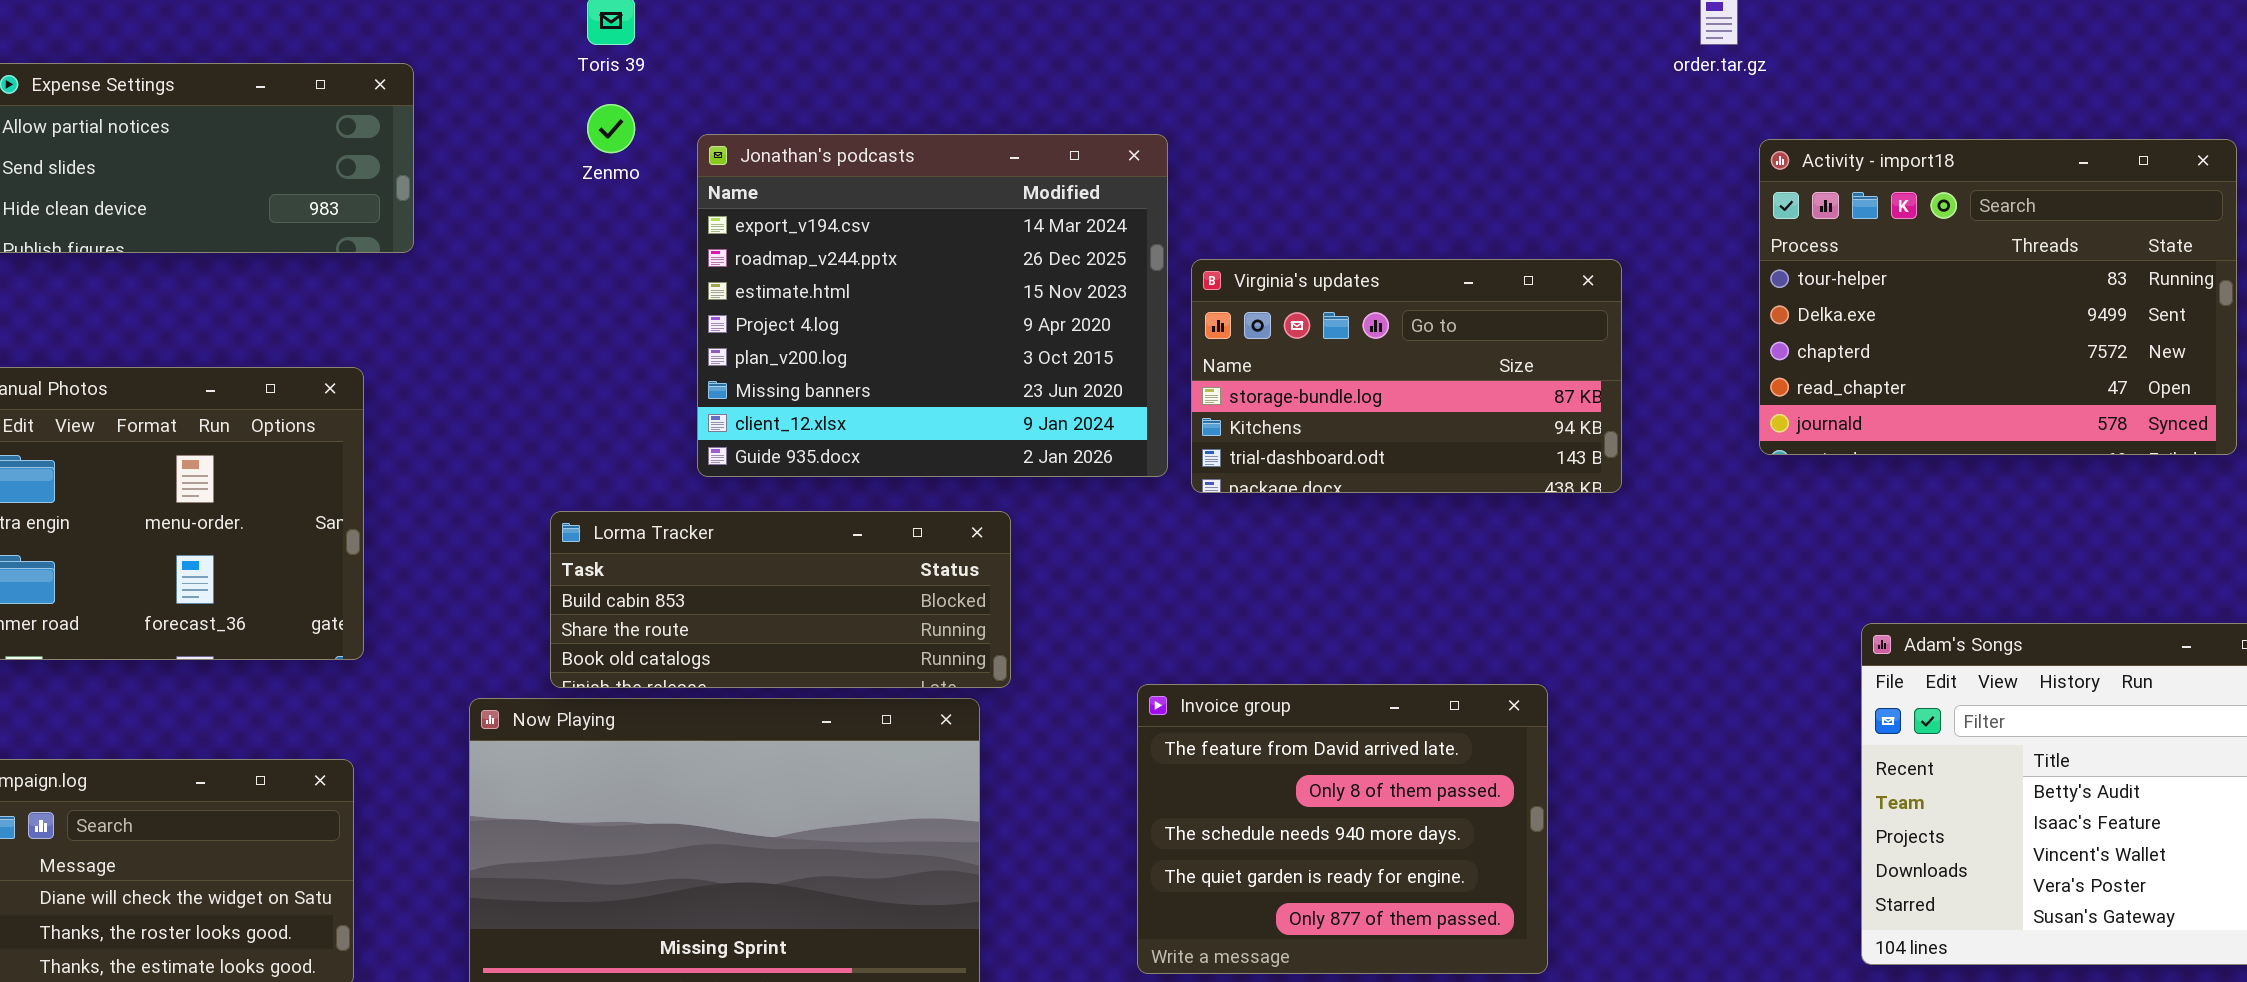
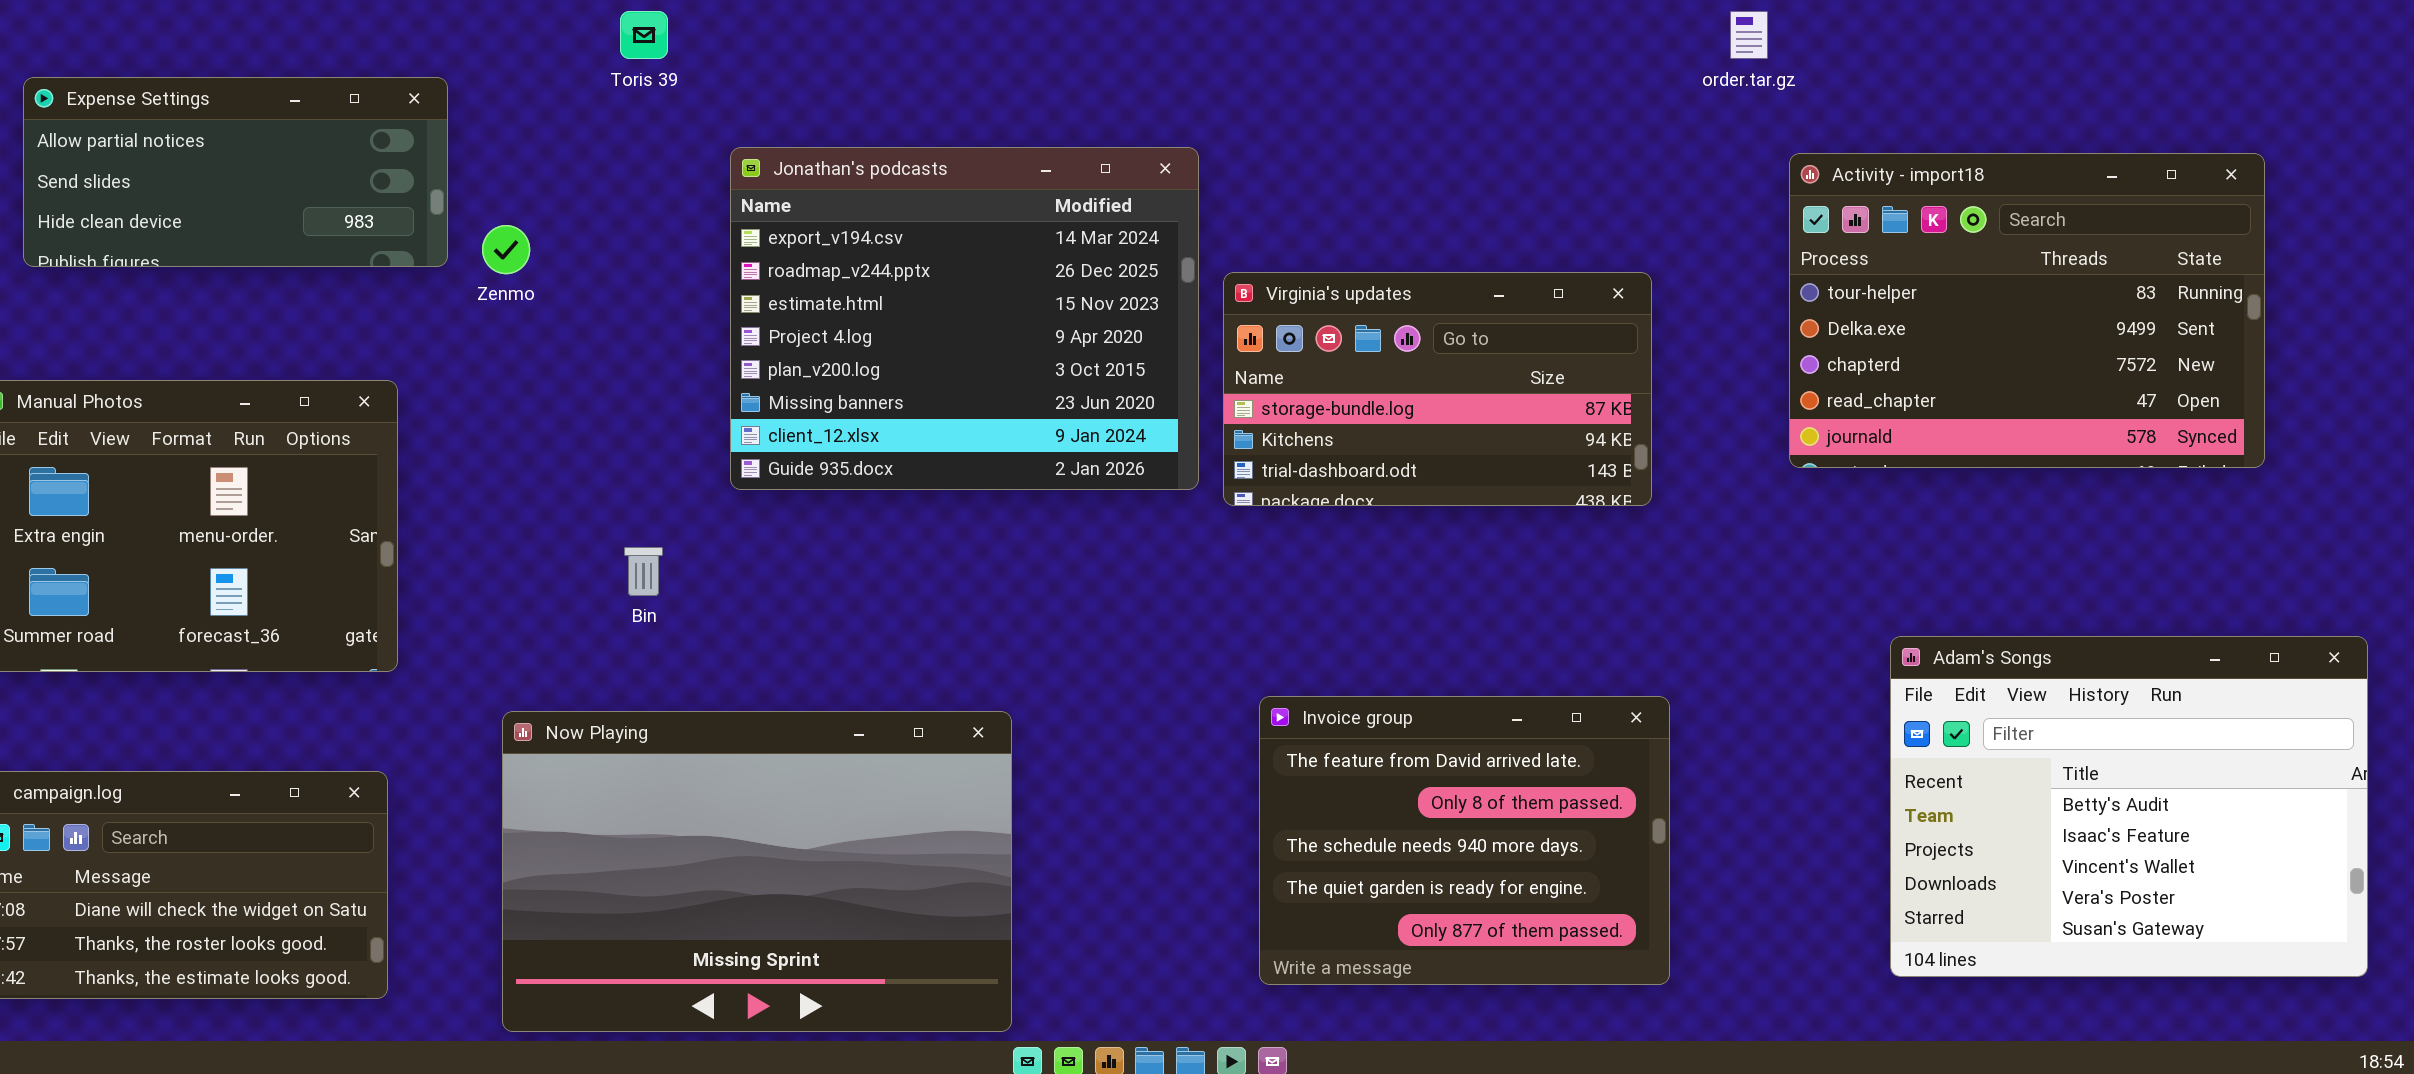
Zenmo: [587,104,635,153] -> [482,225,530,274], moved
Lorma Tracker: [550,511,1011,688] -> none, closed
Invoice group: [1137,684,1548,974] -> [1259,696,1670,985], moved

